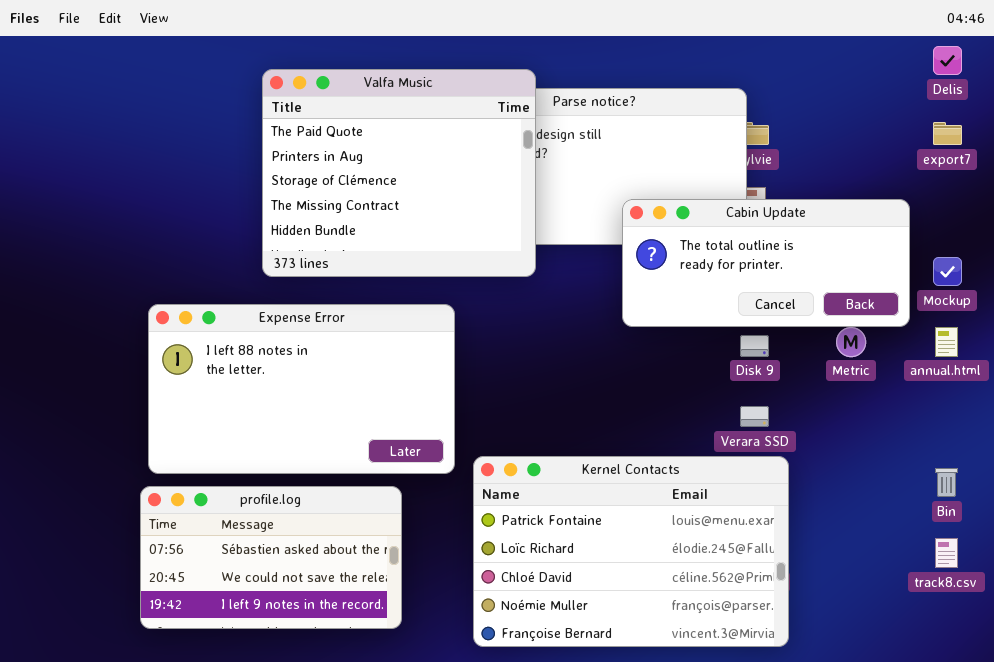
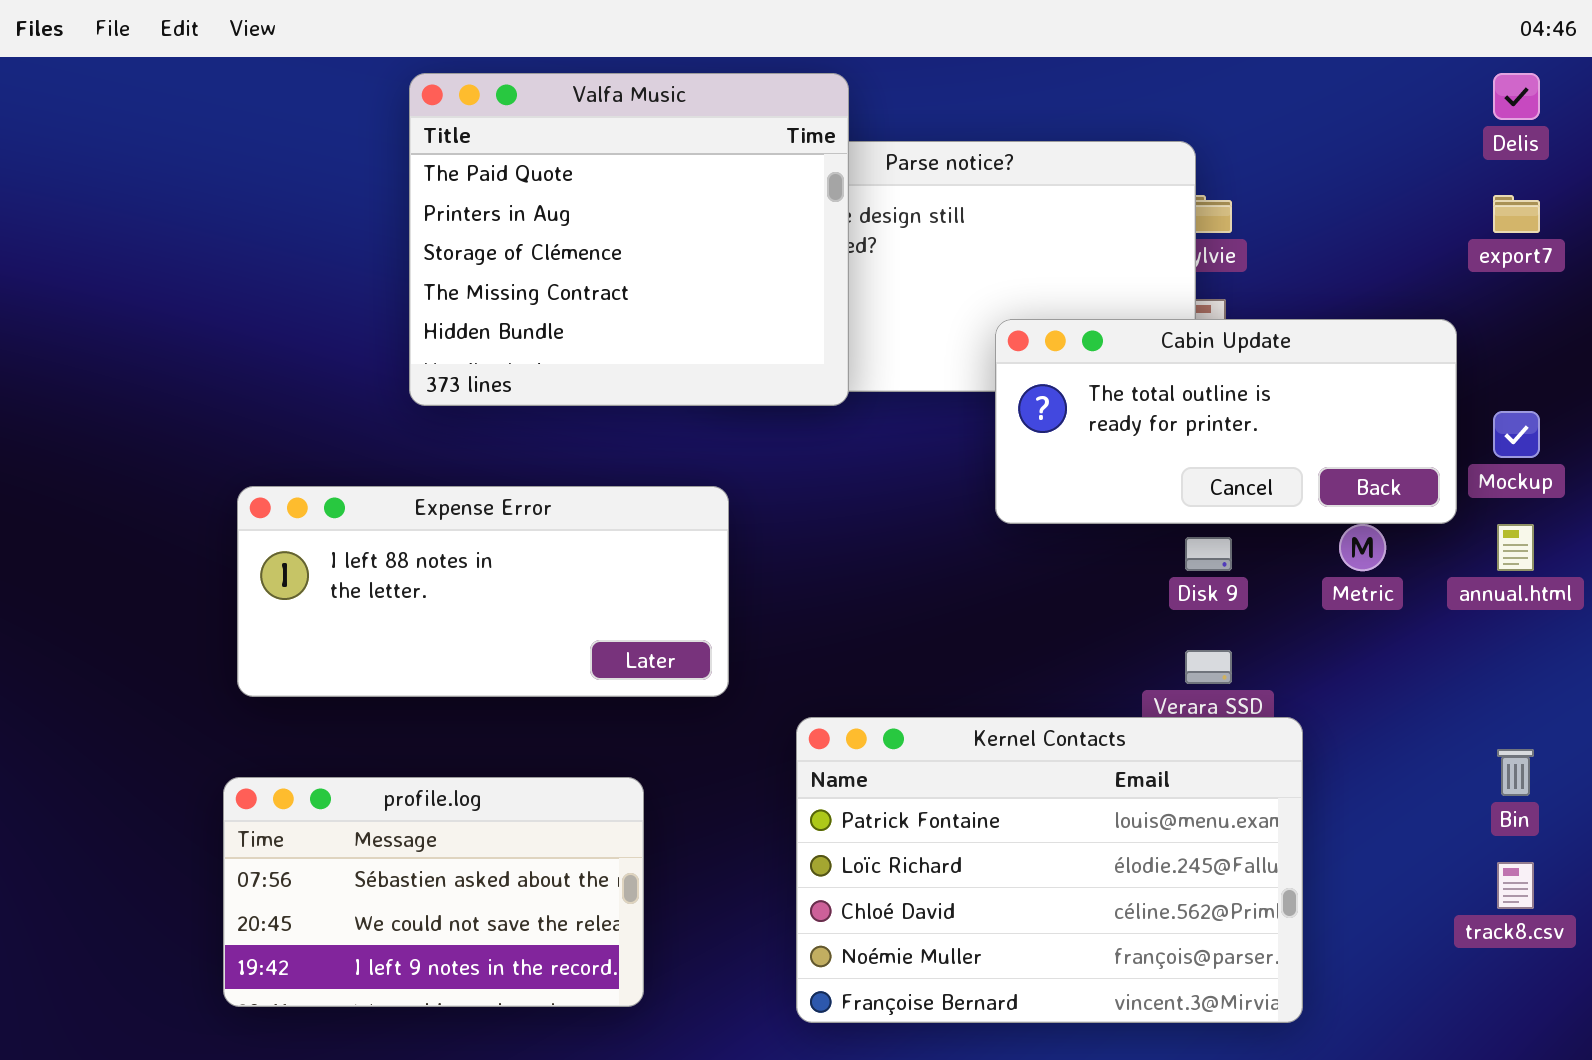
Valfa Music: [262,69,536,277] -> [409,73,849,406], moved
Expense Error: [148,304,455,474] -> [237,486,729,697], resized
Kernel Contacts: [473,456,789,647] -> [796,717,1303,1023], moved

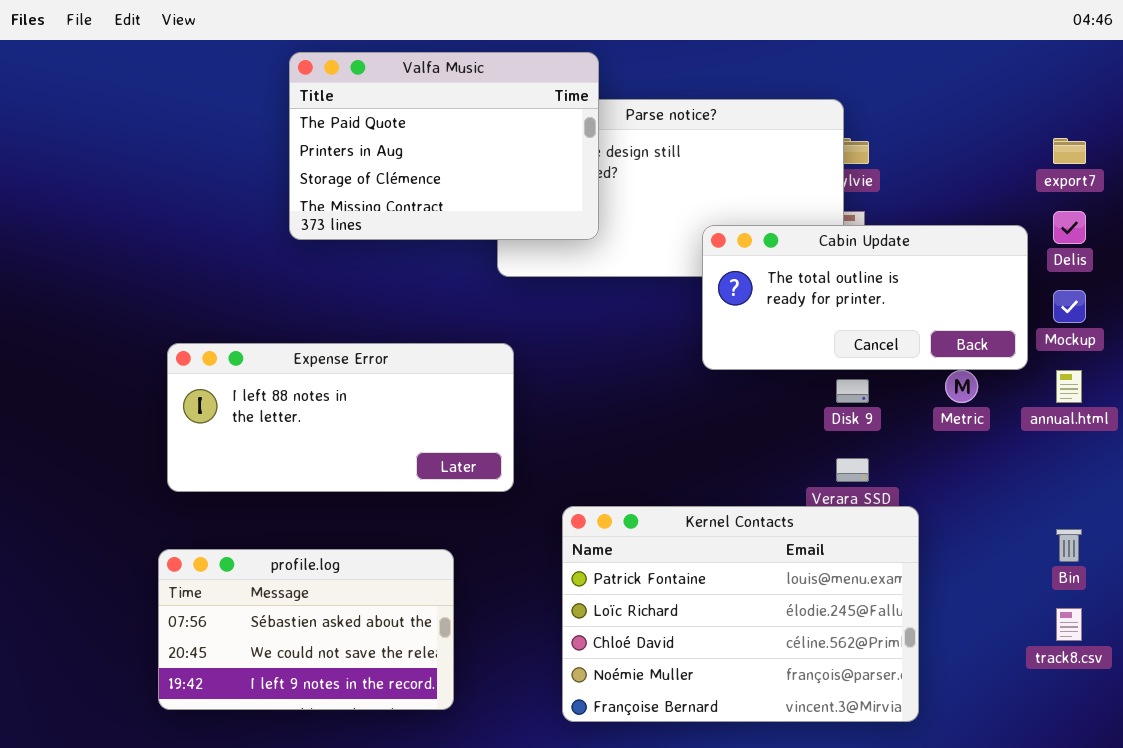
Valfa Music: [409,73,849,406] -> [289,52,599,240], resized
Delis: [1493,73,1540,120] -> [1053,211,1086,244], moved

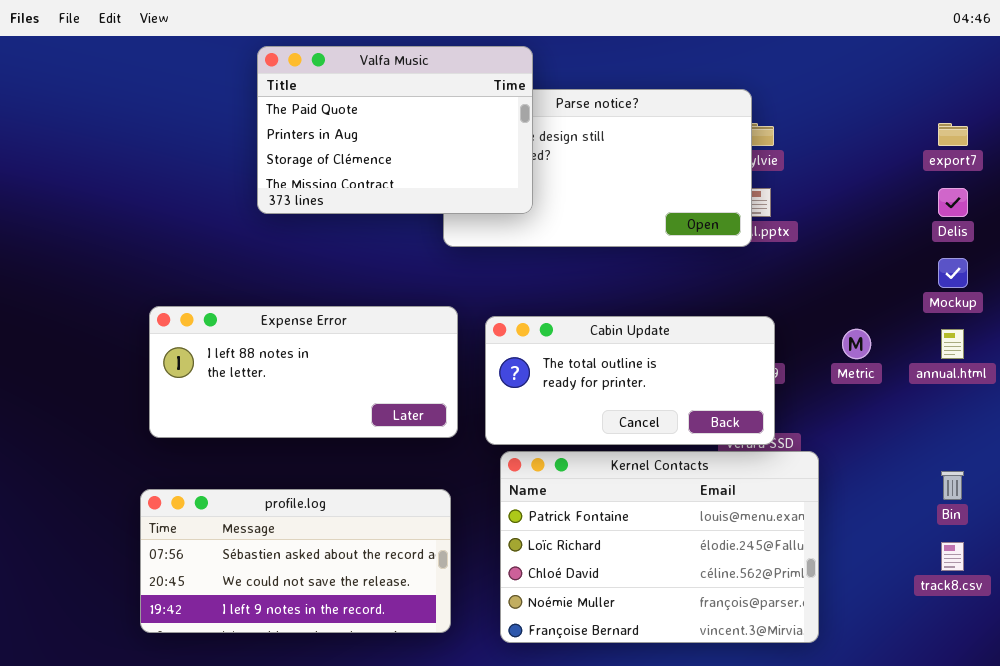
Cabin Update: [702,225,1028,370] -> [485,316,775,445], moved
profile.log: [158,549,454,710] -> [140,489,451,633], resized

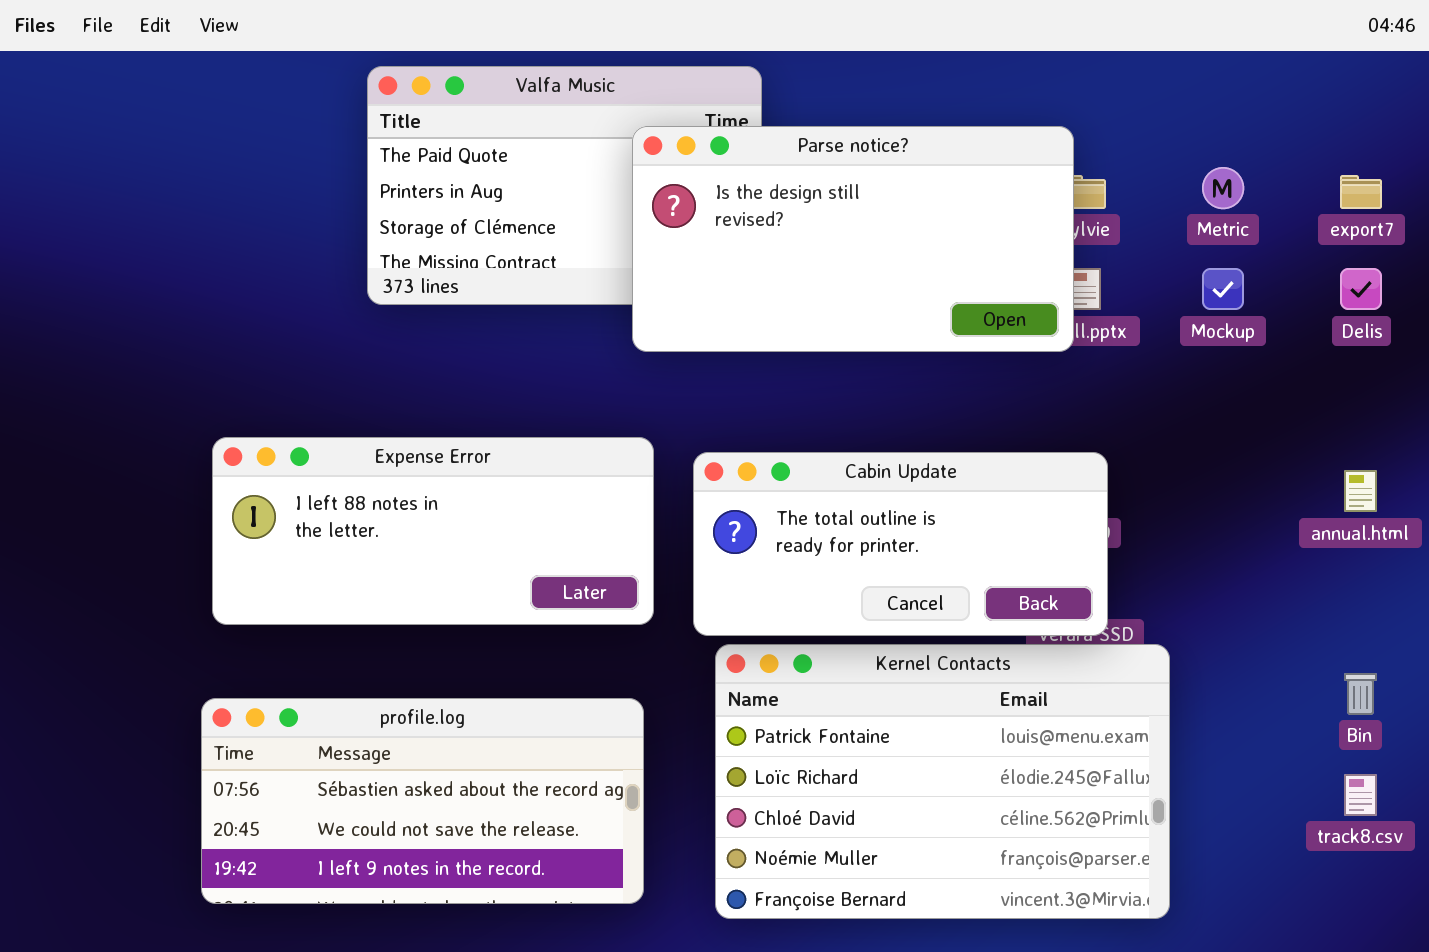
Parse notice?: [443,89,752,247] -> [632,126,1074,352], raised
Mockup: [938,258,968,288] -> [1202,268,1244,310], moved
Metric: [842,329,871,359] -> [1202,167,1244,209], moved

